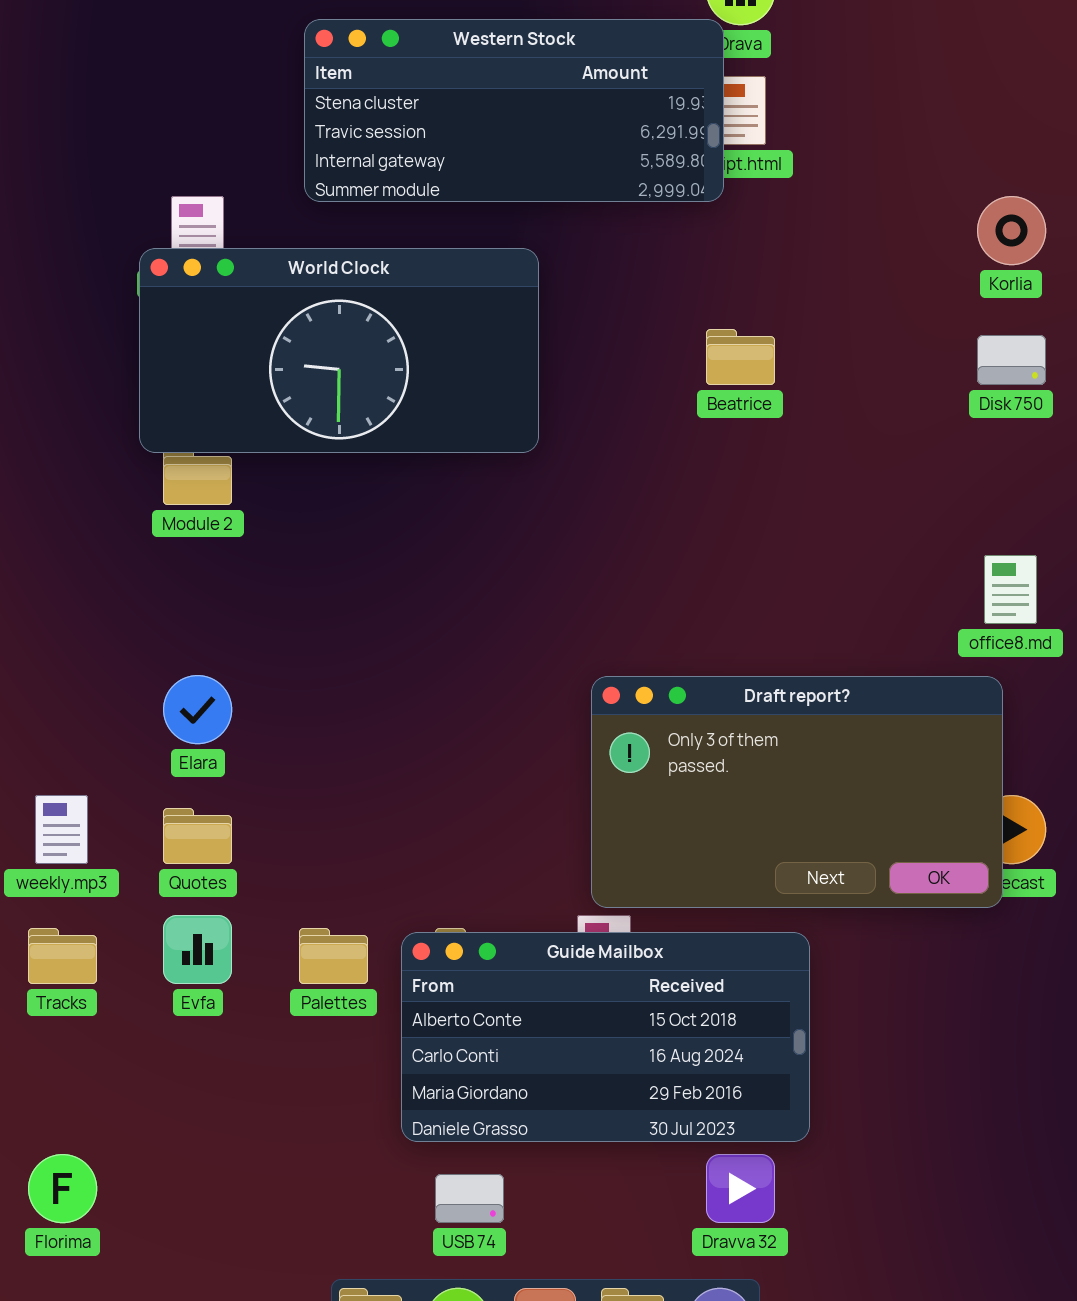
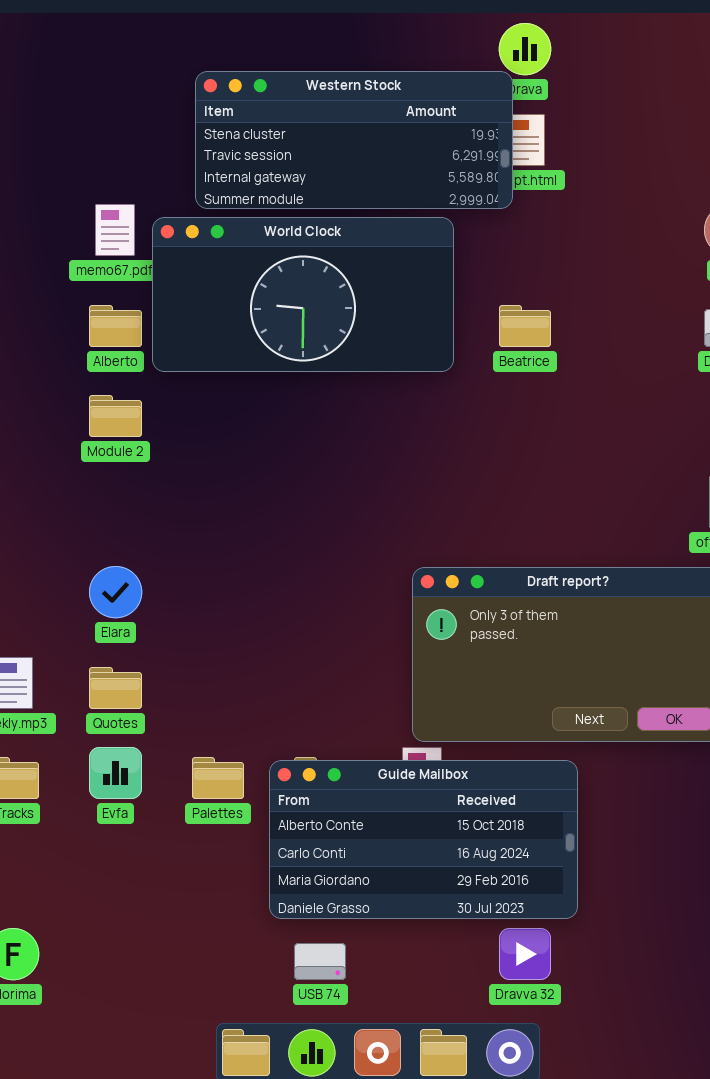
World Clock: [139,248,539,453] -> [152,217,454,372], moved

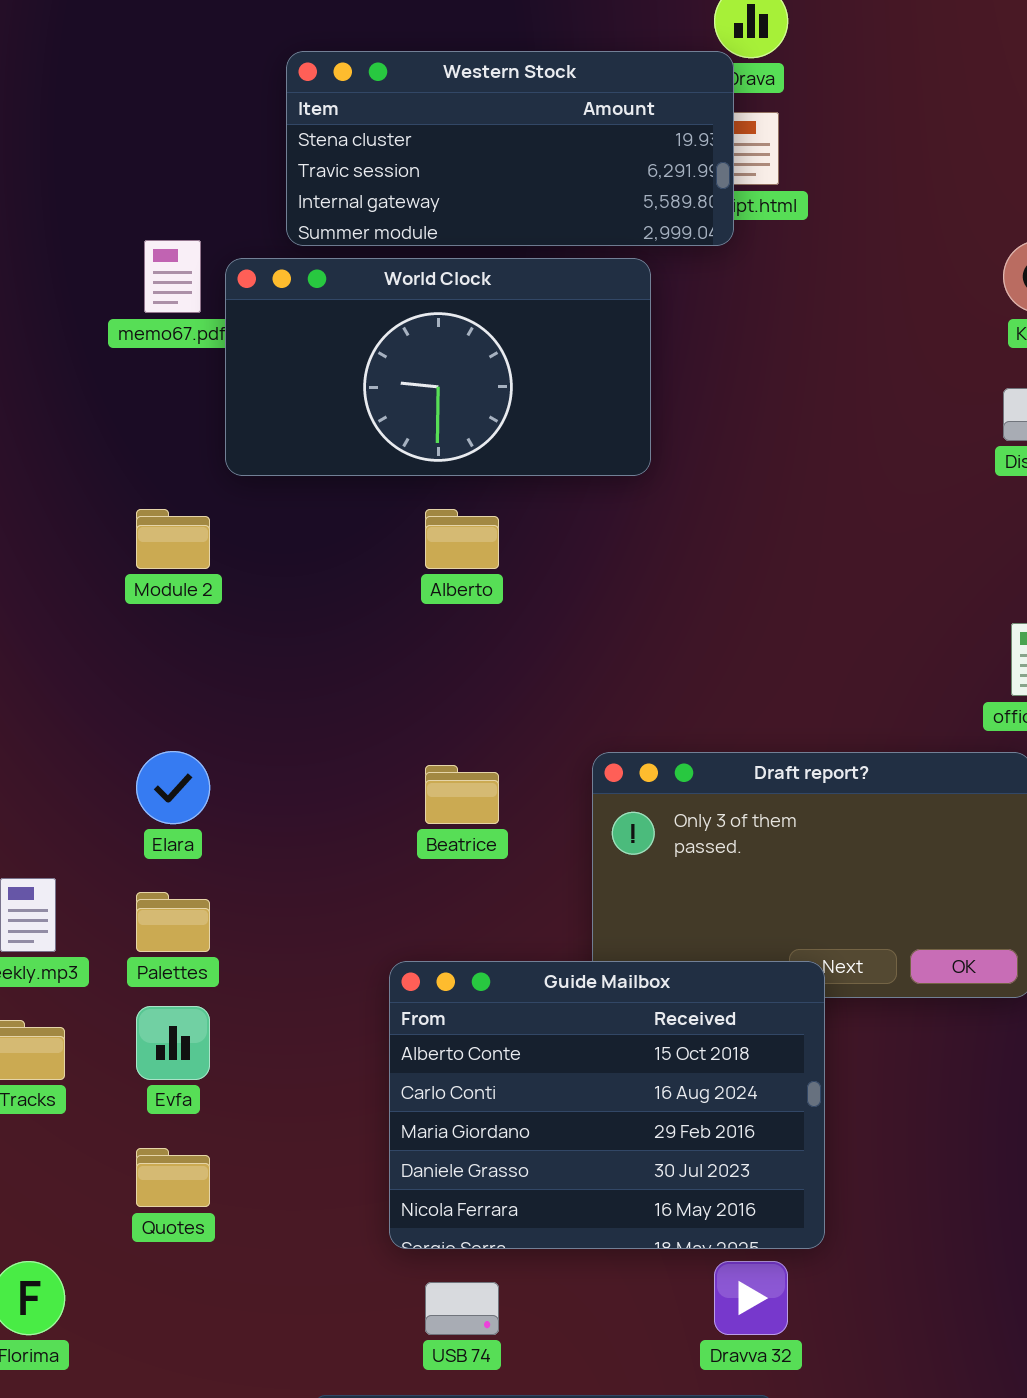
Alberto: [89,305,142,347] -> [425,509,499,569], moved
Beatrice: [499,305,551,347] -> [425,765,499,824], moved
Quotes: [89,667,142,709] -> [136,1148,210,1207], moved
Palettes: [192,757,244,799] -> [136,892,210,952], moved
Guide Mailbox: [269,760,578,919] -> [389,961,825,1249], resized

